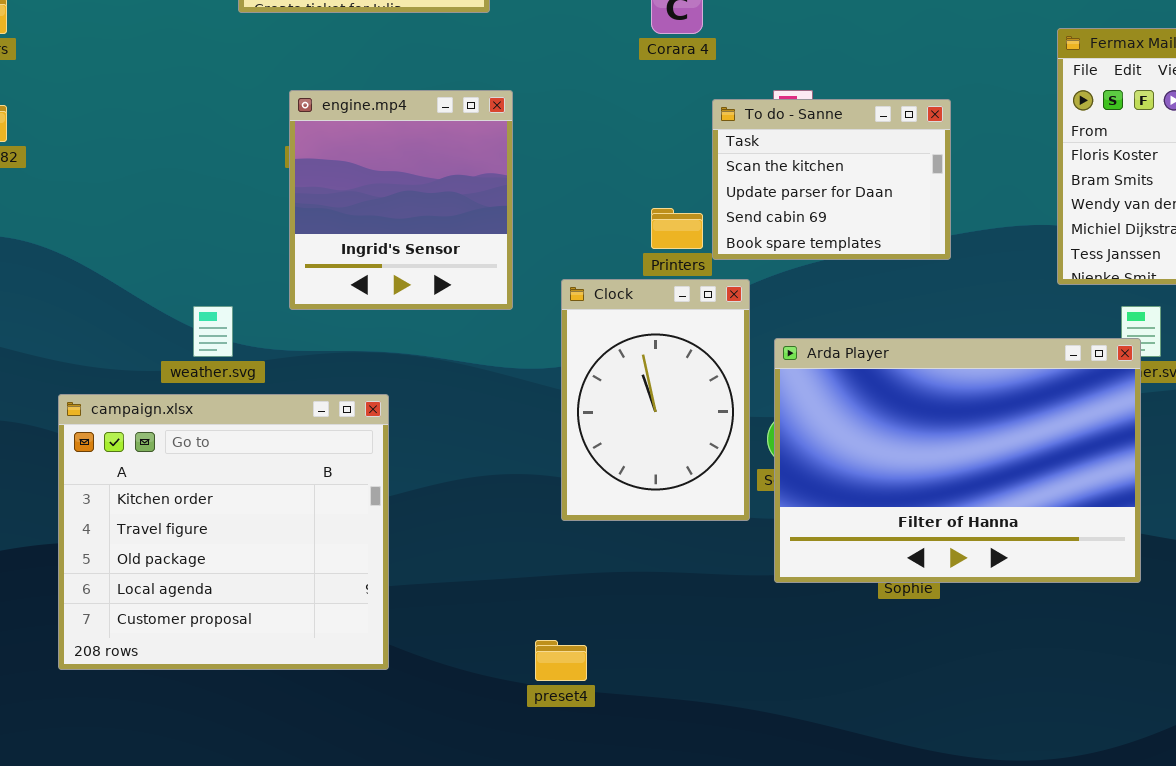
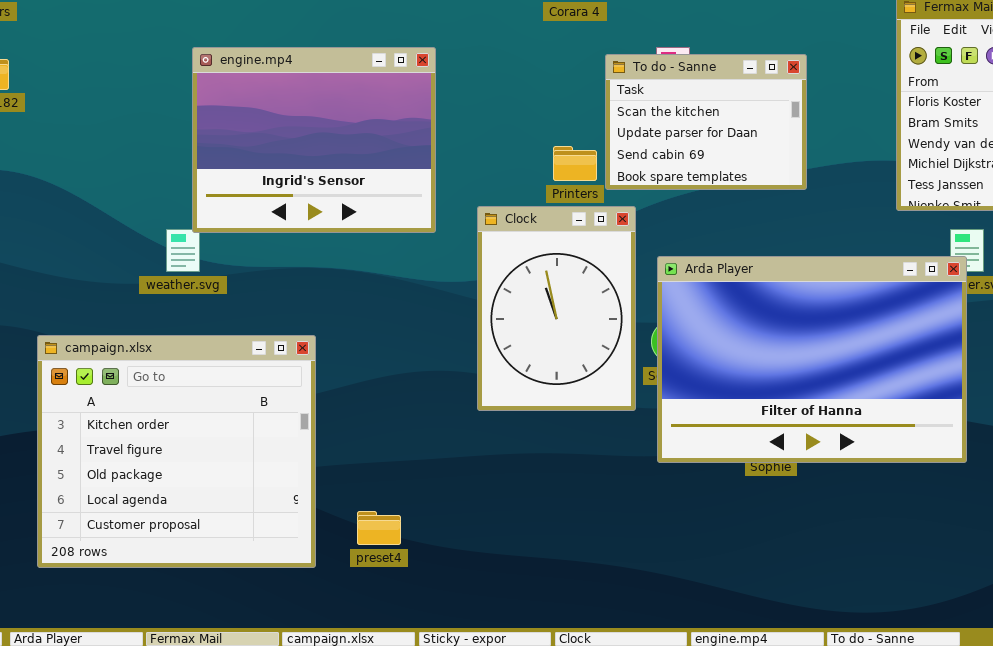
engine.mp4: [289,90,513,310] -> [192,47,436,233], resized
campaign.xlsx: [58,394,389,670] -> [37,335,316,568], moved
preset4: [535,640,587,681] -> [357,511,401,545], moved

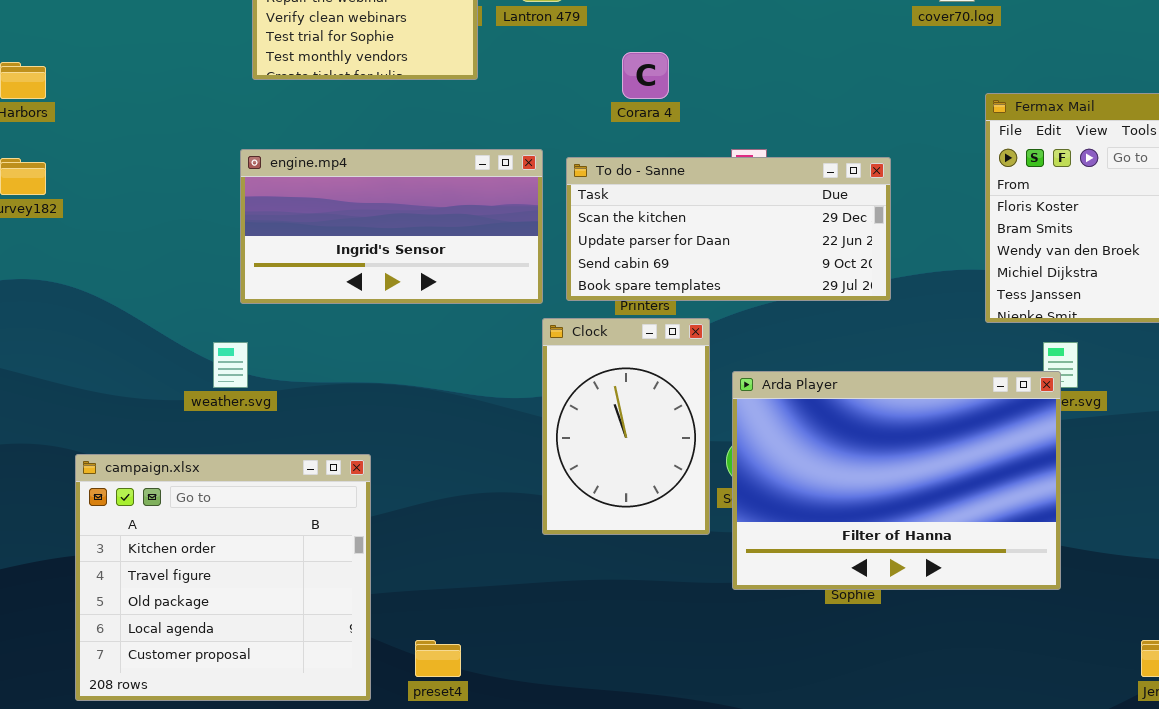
engine.mp4: [192,47,436,233] -> [240,149,543,304], resized
To do - Sanne: [605,54,807,190] -> [566,157,891,301], resized

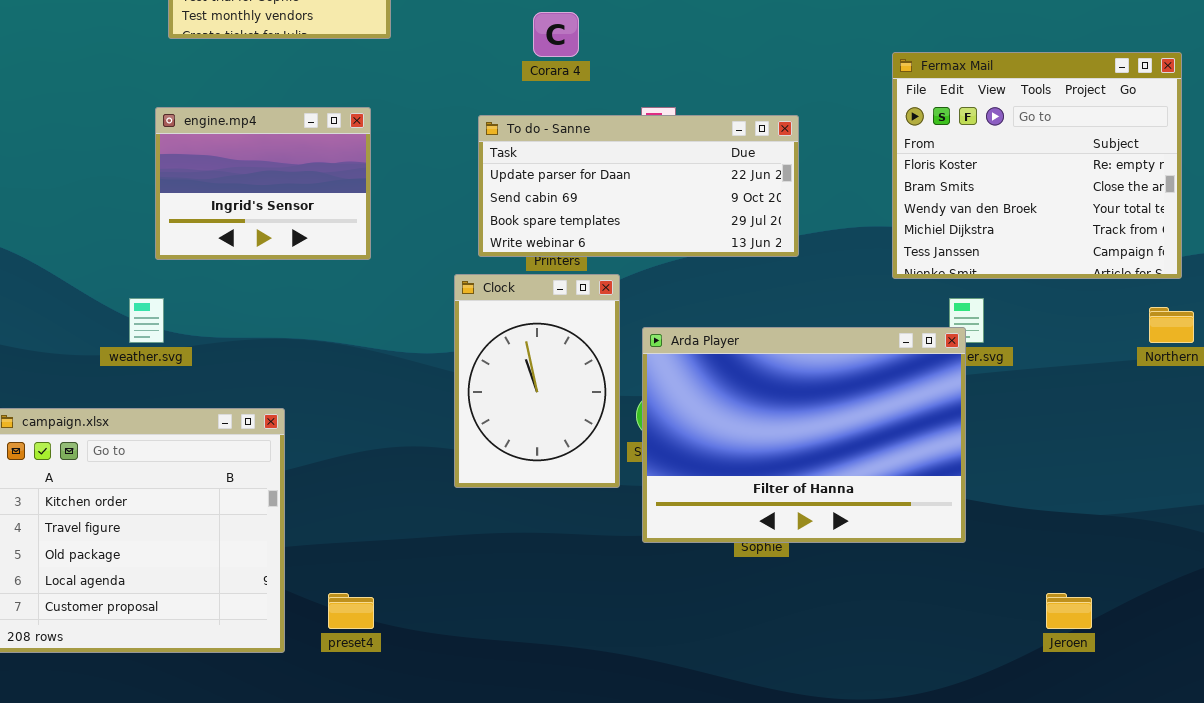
engine.mp4: [240,149,543,304] -> [155,107,371,260], resized
To do - Sanne: [566,157,891,301] -> [478,115,799,257], scrolled down 1 row

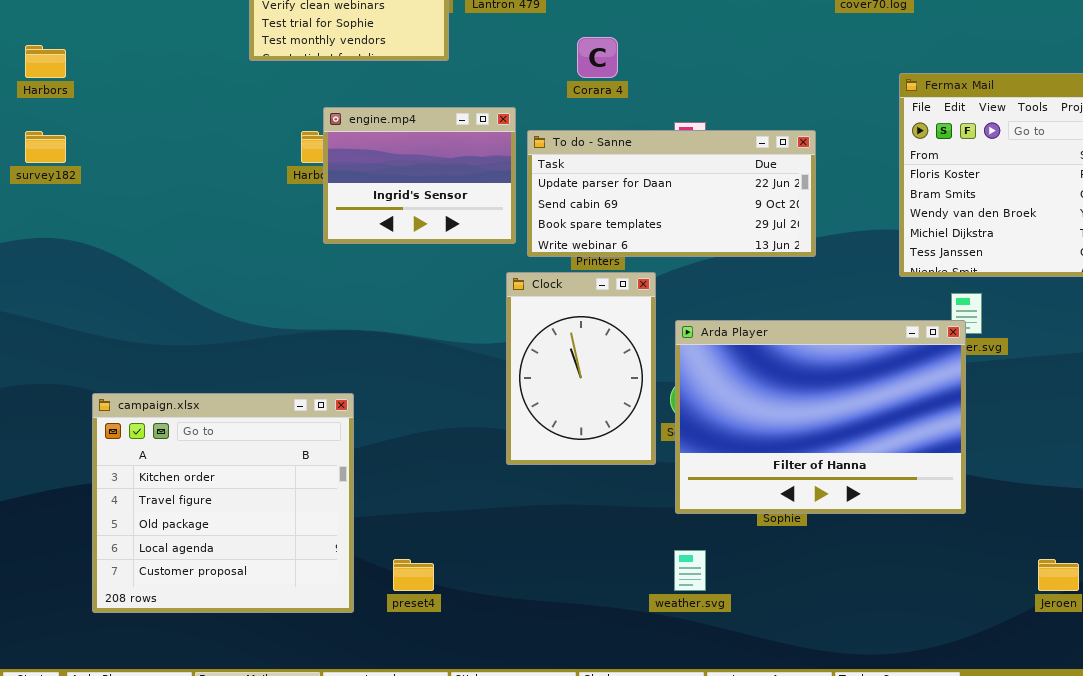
engine.mp4: [155,107,371,260] -> [323,107,516,244], moved
weather.svg: [129,298,164,343] -> [674,550,706,591], moved

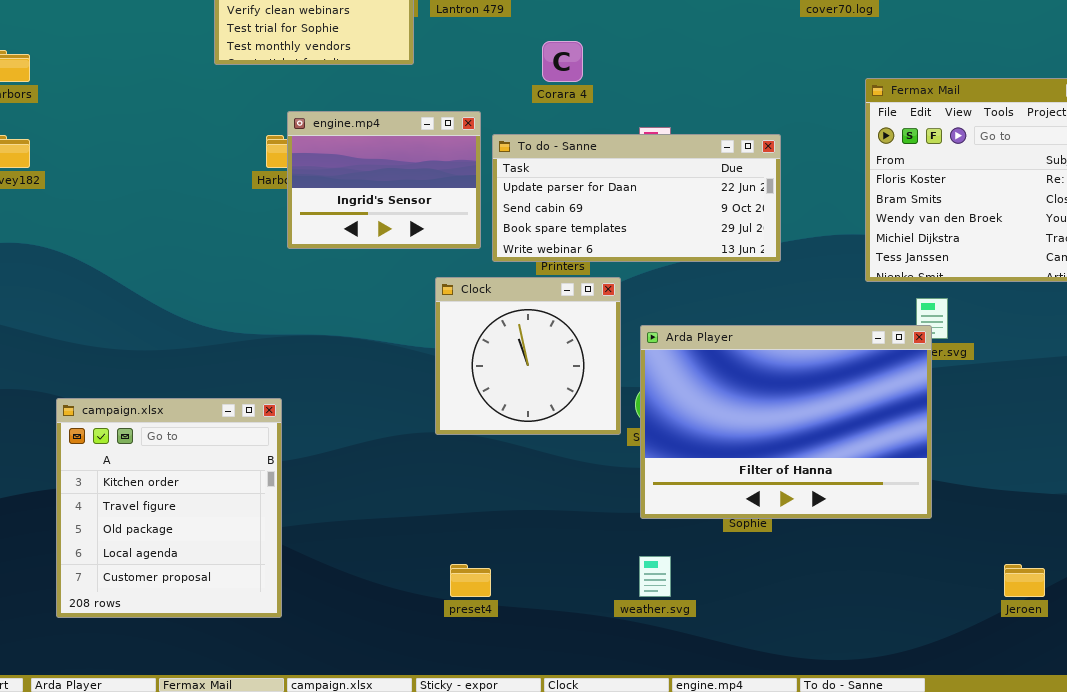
Clock: [506,272,656,465] -> [435,277,621,435], resized
campaign.xlsx: [92,393,354,613] -> [56,398,282,618], resized
preset4: [393,559,434,591] -> [450,564,491,597], moved

